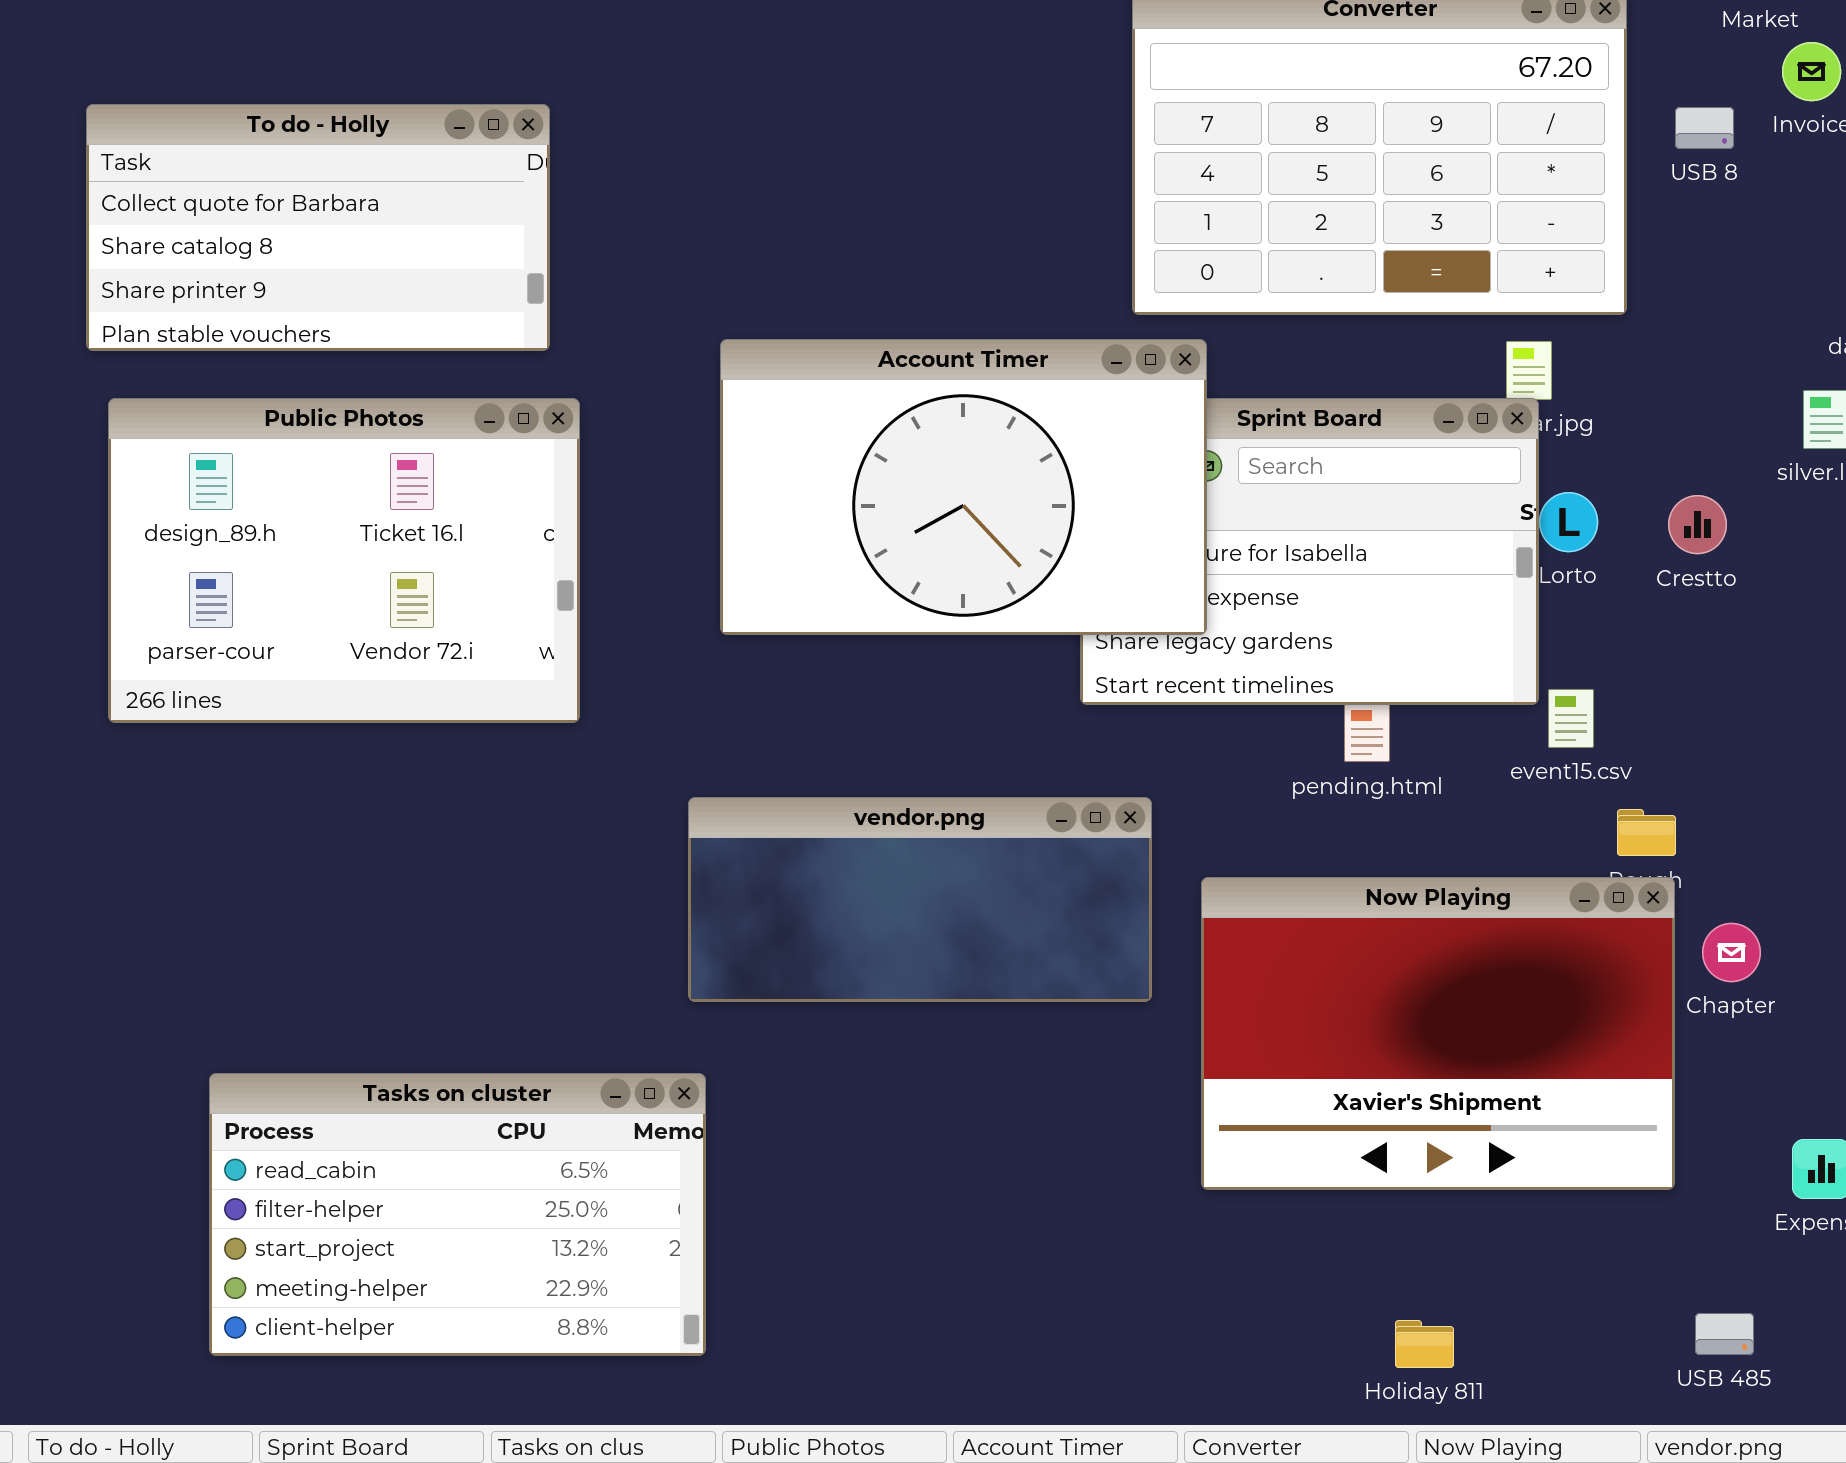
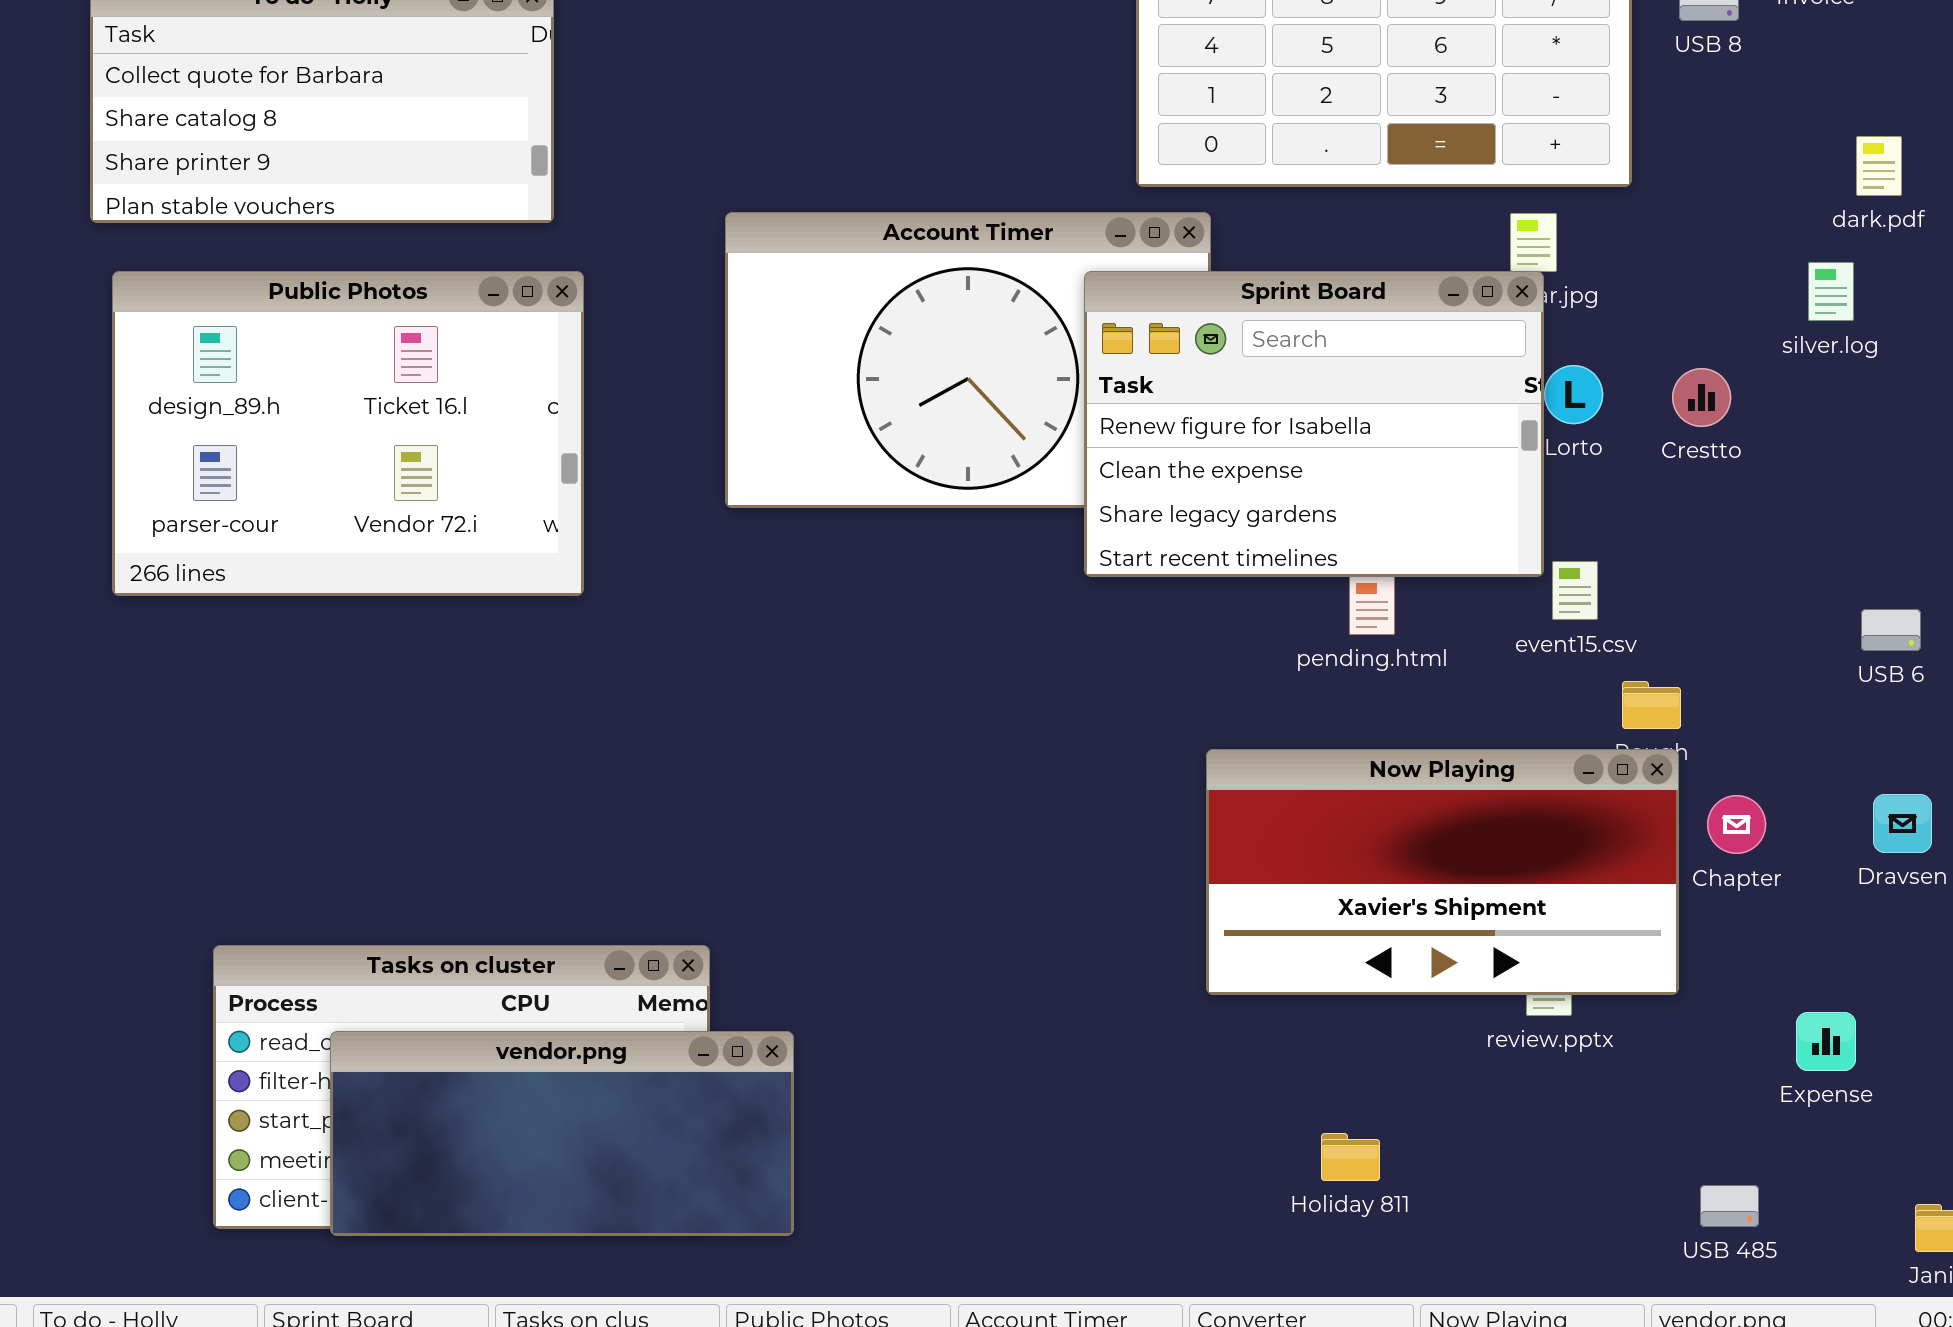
Sprint Board: [1080,398,1539,705] -> [1084,271,1544,577], raised
vendor.png: [688,797,1152,1002] -> [330,1031,794,1236], moved
Now Playing: [1201,877,1675,1190] -> [1206,749,1679,995], resized
Holiday 811: [1395,1320,1454,1368] -> [1321,1133,1380,1181], moved

